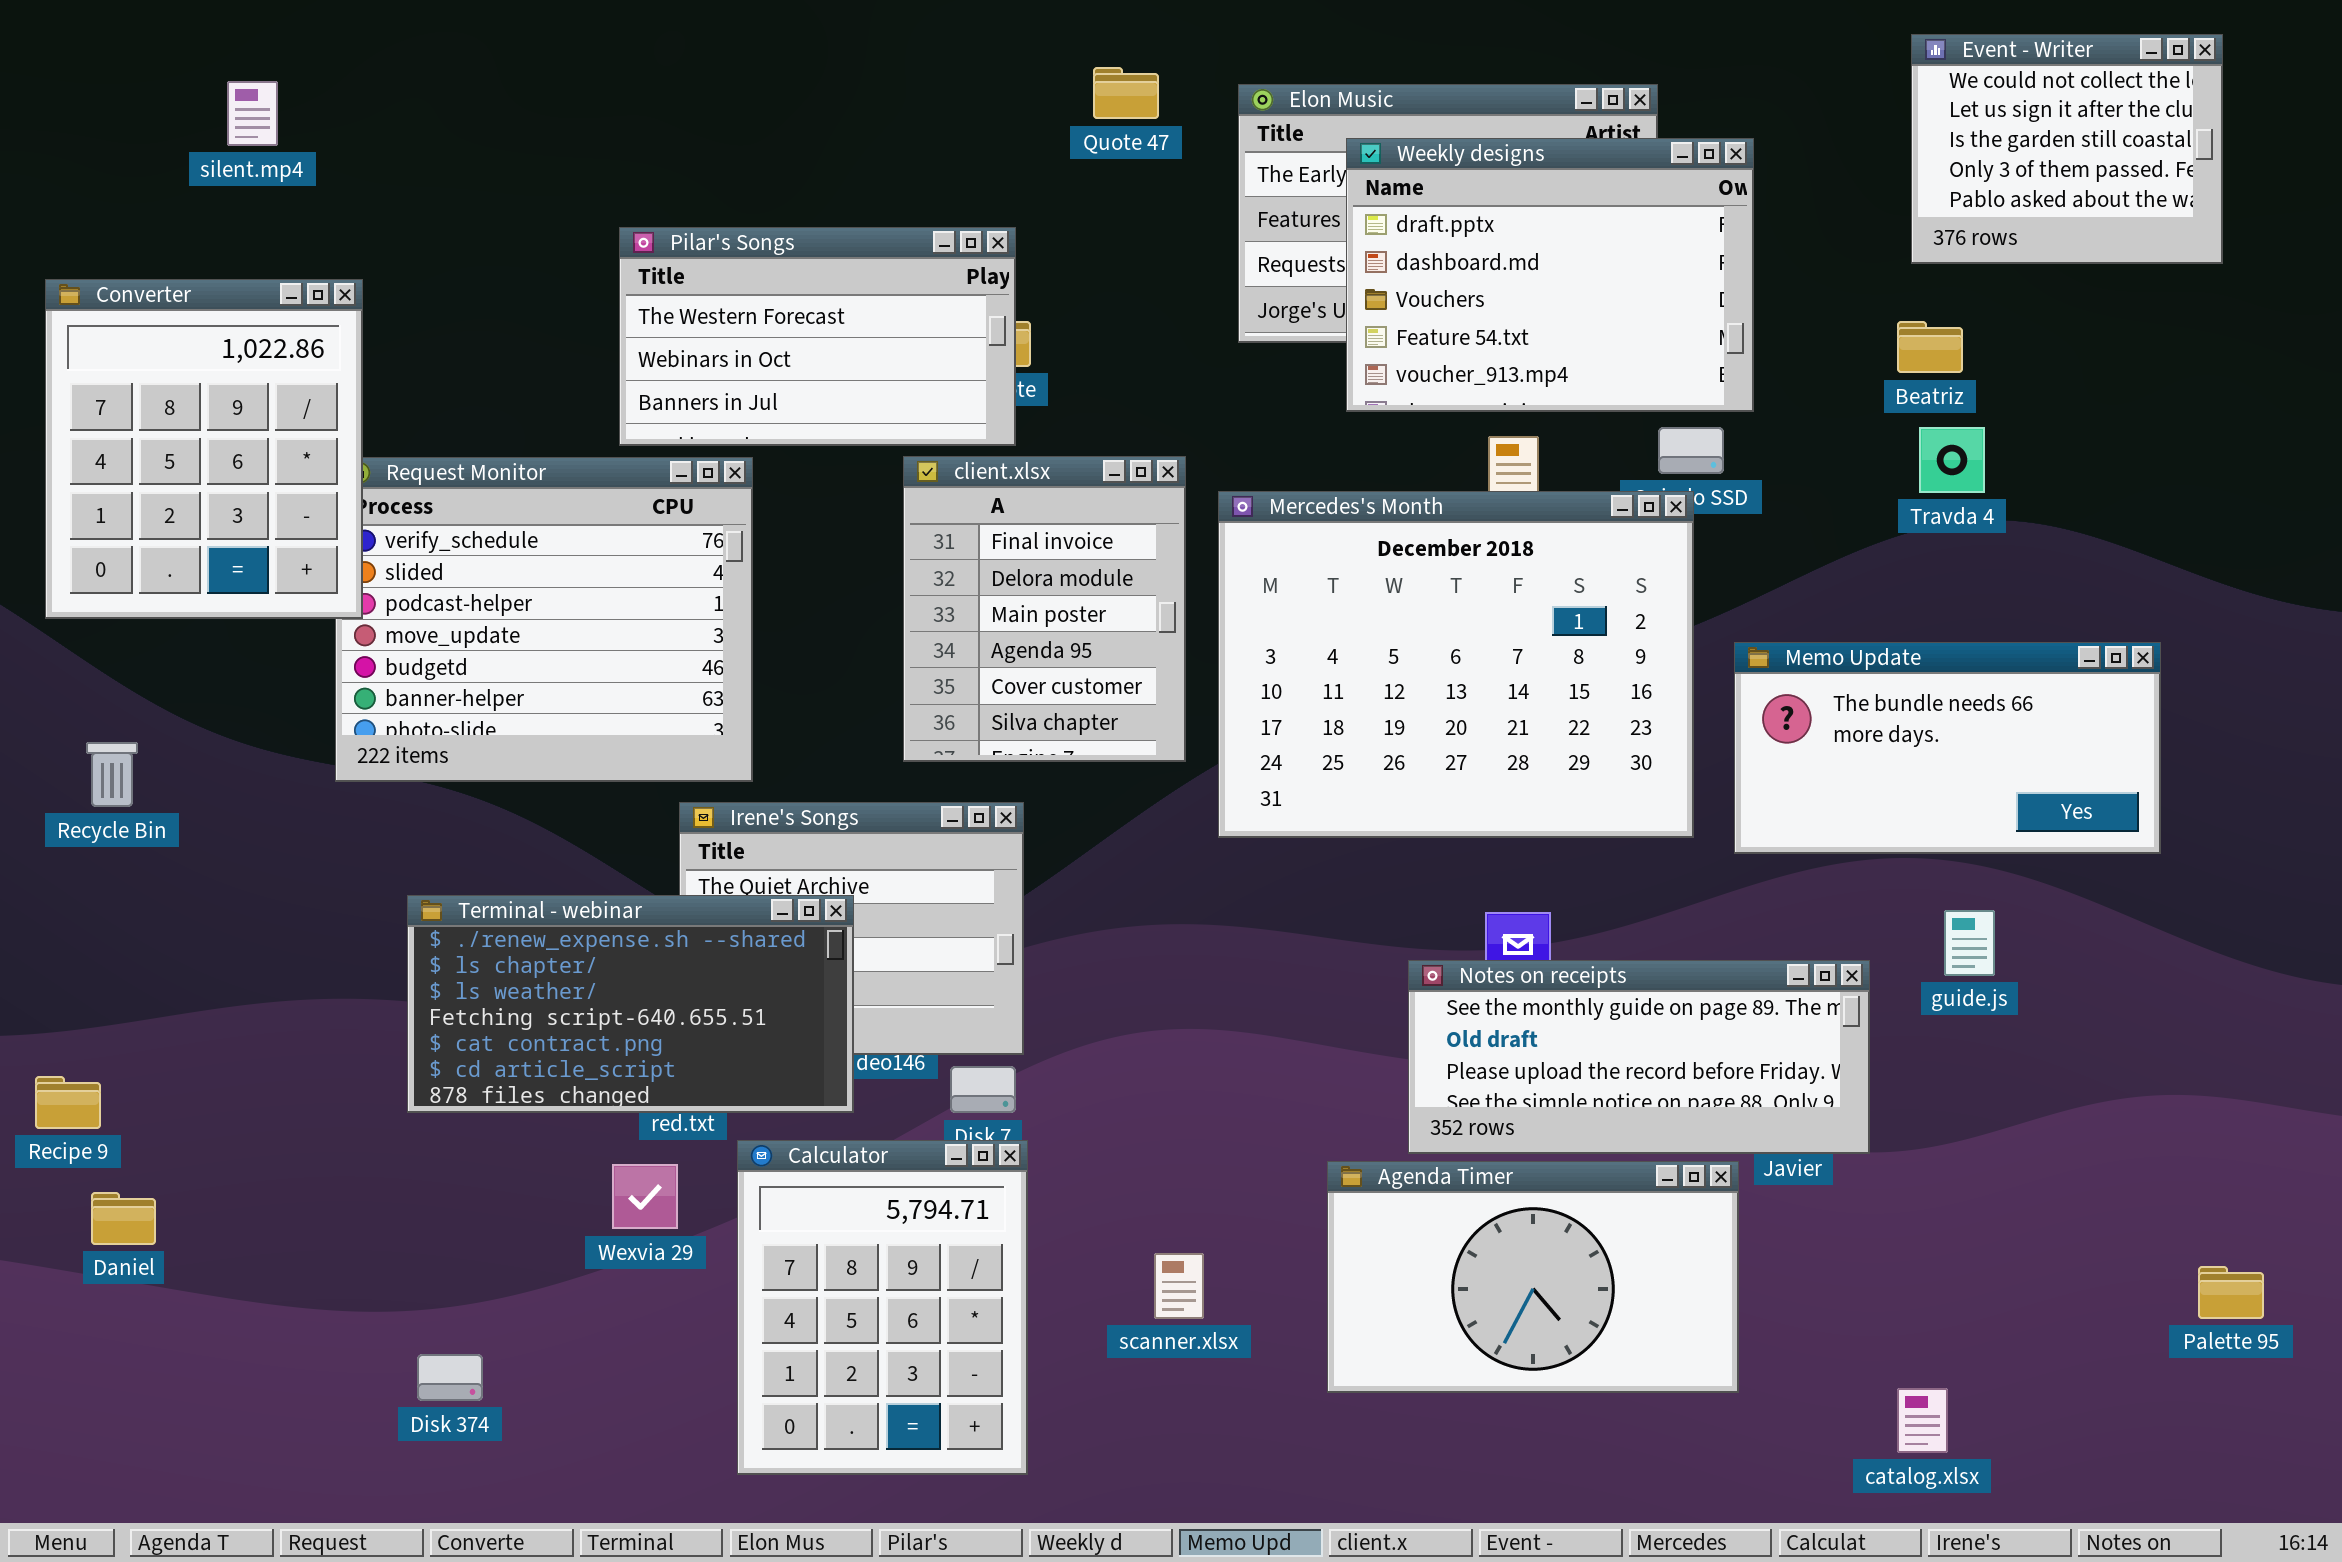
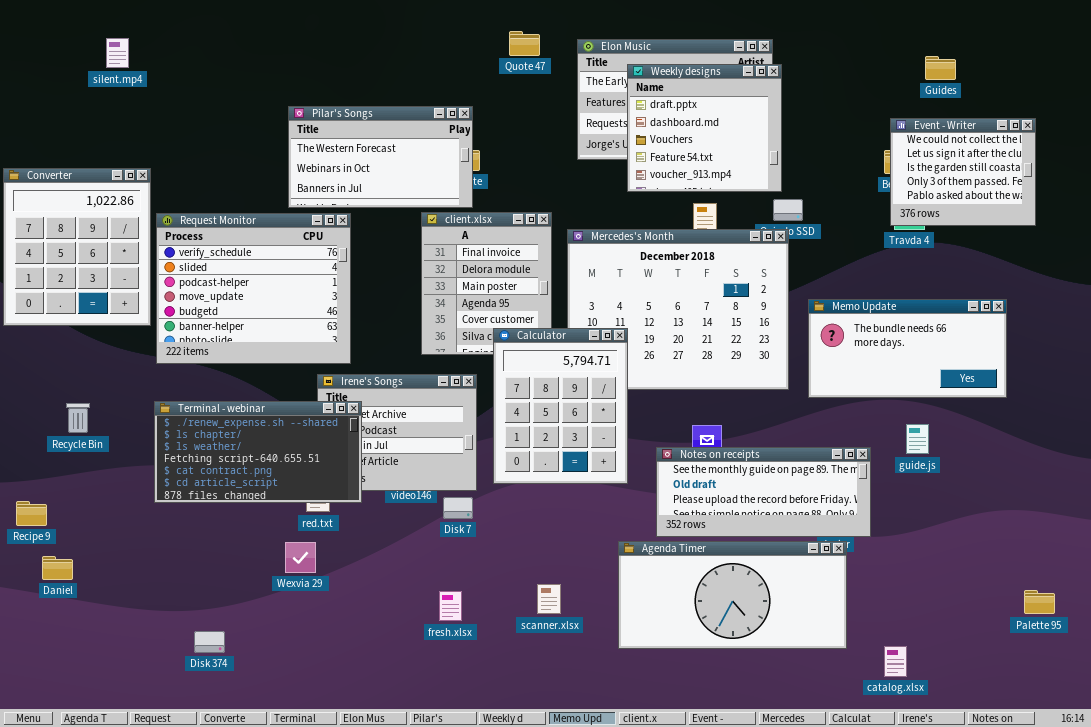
Event - Writer: [1911,34,2223,264] -> [890,118,1036,226], moved
Weekly designs: [1346,138,1754,412] -> [627,64,782,192], resized
Converter: [45,279,363,619] -> [3,168,151,326], moved
Recycle Bin: [86,742,138,807] -> [66,403,90,433], moved
Terminal - webinar: [407,895,854,1113] -> [154,401,362,503], moved
Calculator: [737,1140,1028,1475] -> [493,328,628,484], moved
Agenda Timer: [1327,1161,1739,1393] -> [618,541,847,649], resized

